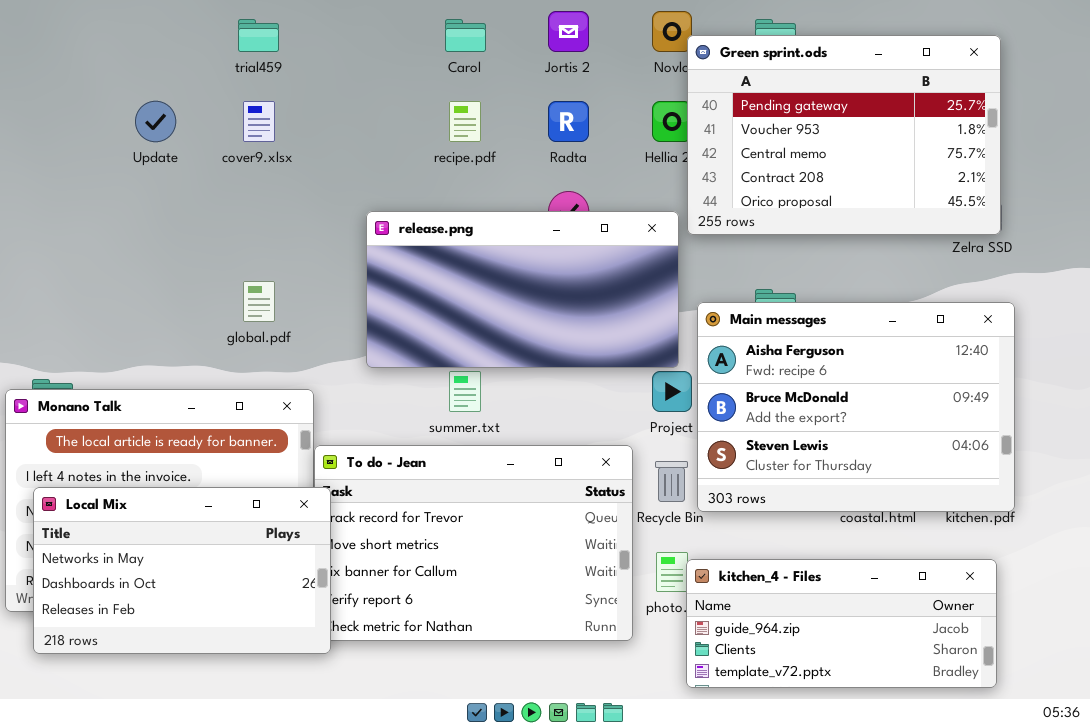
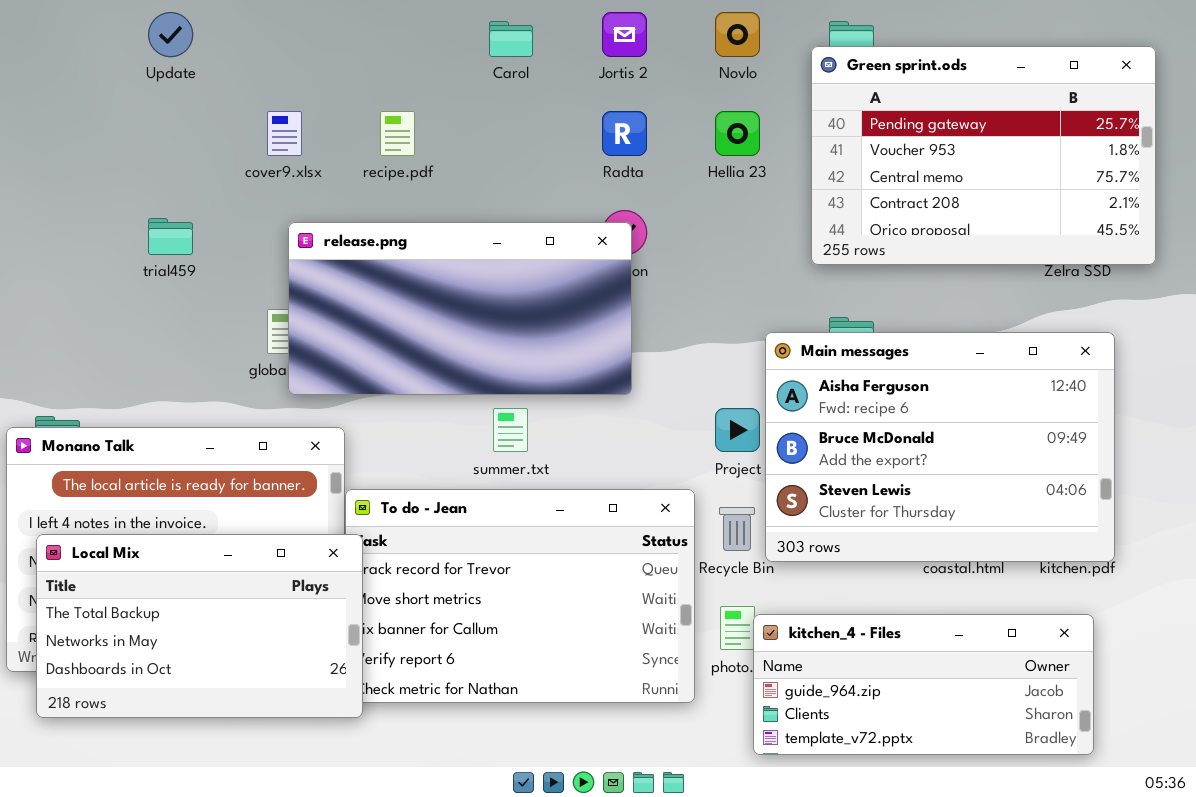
trial459: [238,19,279,52] -> [148,218,193,255], moved
Green sprint.ods: [687,35,1001,235] -> [811,46,1156,265], moved
Update: [135,101,176,142] -> [148,12,193,57], moved
recipe.pdf: [449,101,481,142] -> [380,111,415,156], moved
release.png: [366,211,679,368] -> [288,222,632,395], moved
Local Mix: [33,487,331,654] -> [36,534,363,718], scrolled up 1 row

